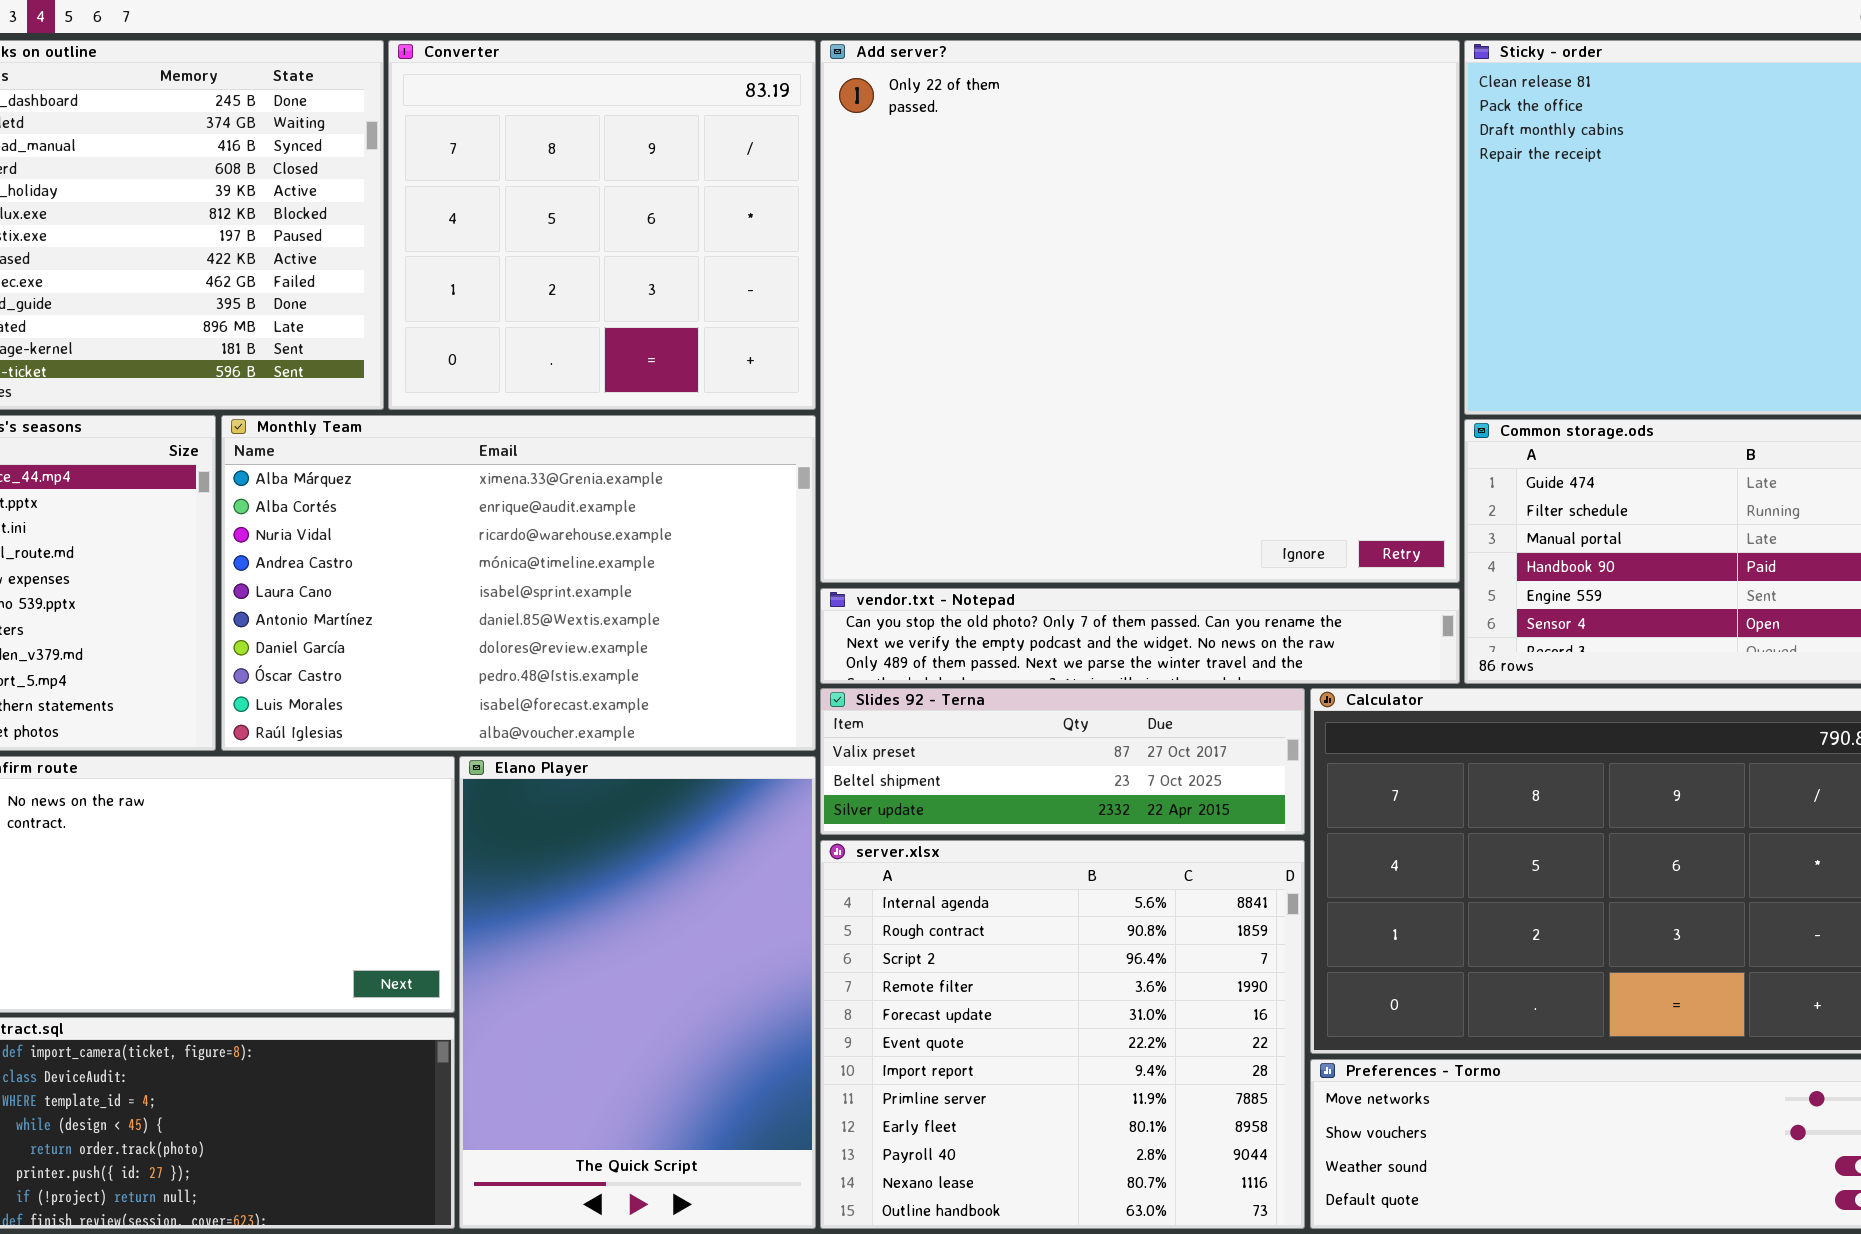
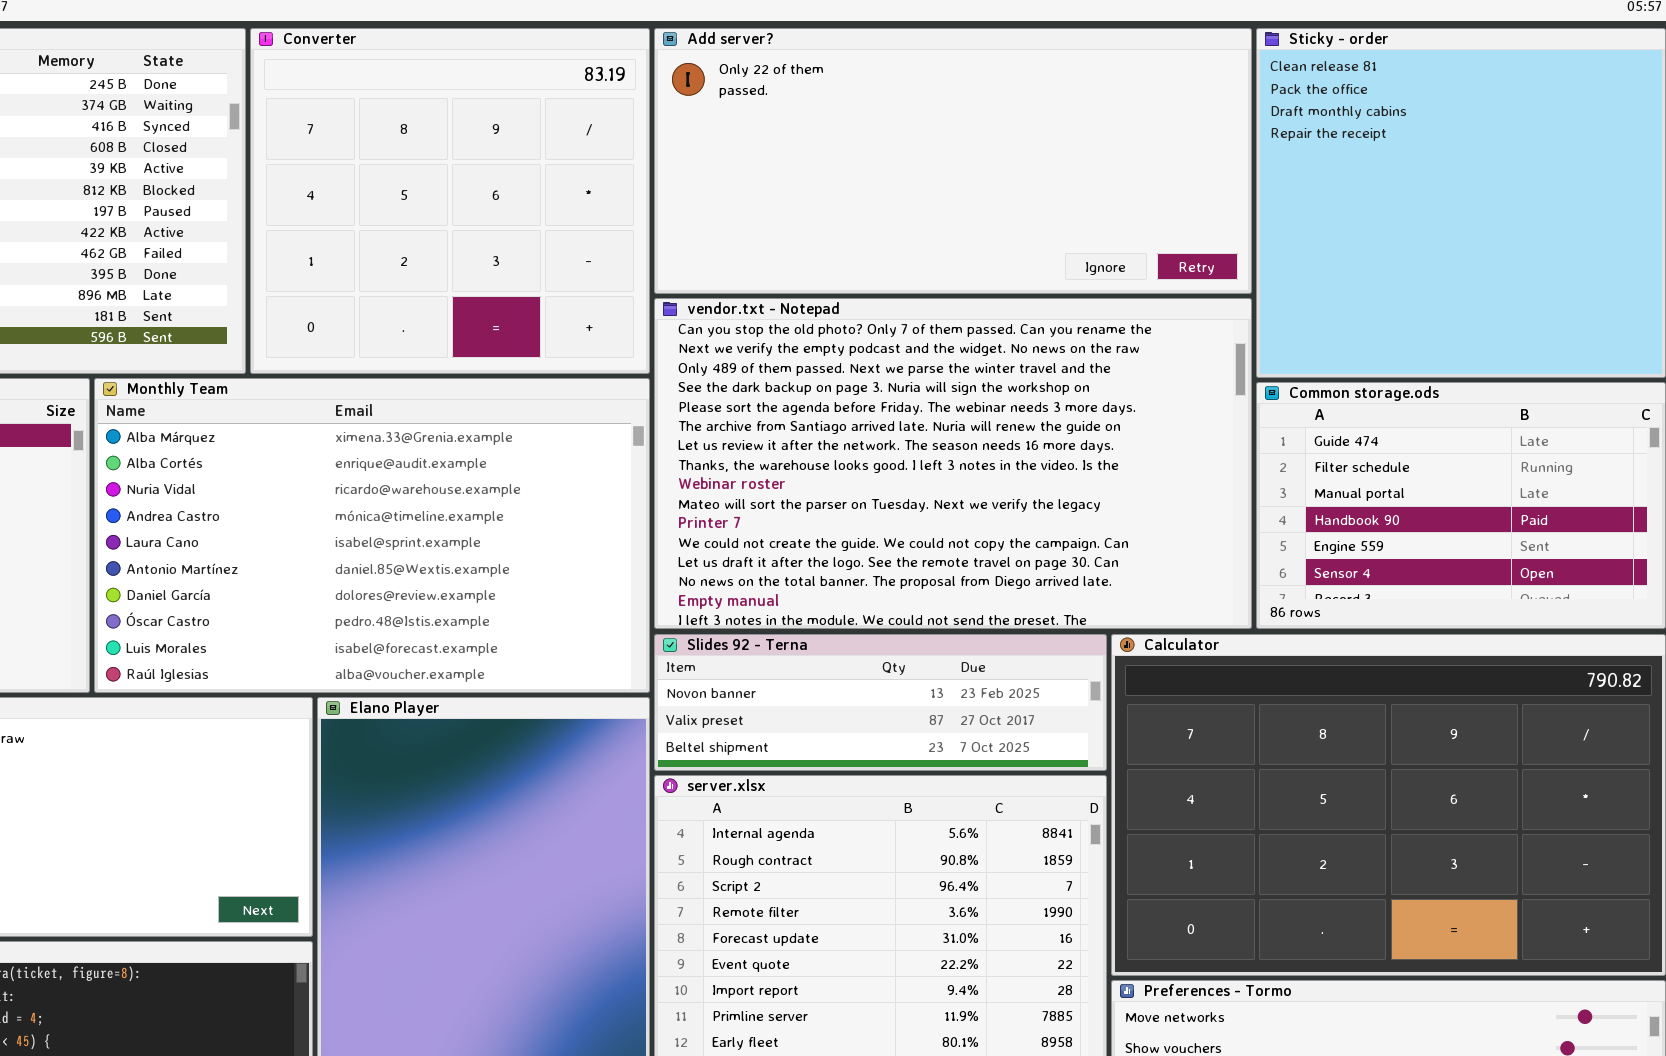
Add server?: [820,40,1460,583] -> [654,28,1252,294], resized
vendor.txt - Notepad: [820,588,1460,684] -> [654,298,1252,629], resized
Slides 92 - Terna: [820,688,1305,835] -> [654,634,1107,771], scrolled up 1 row

